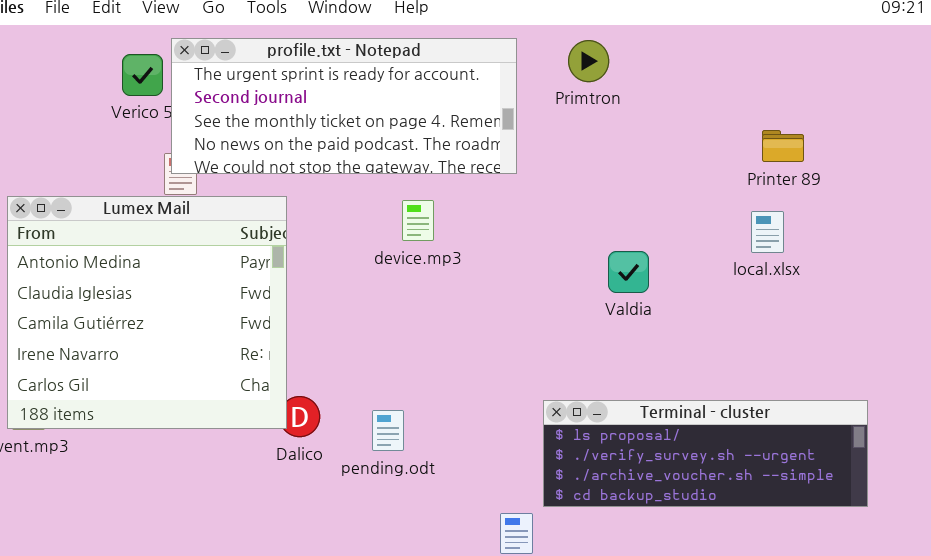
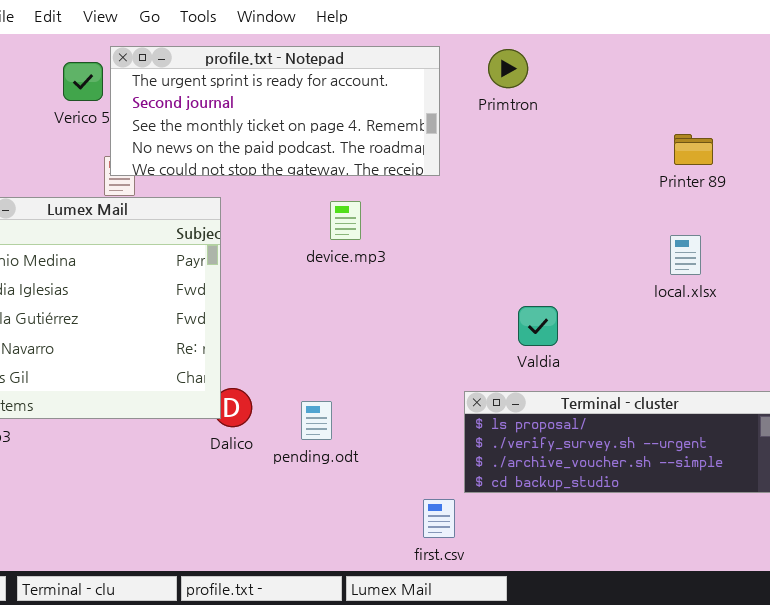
local.xlsx: [751,211,784,253] -> [670,235,701,275], moved
Valdia: [608,251,649,293] -> [518,306,558,346], moved

